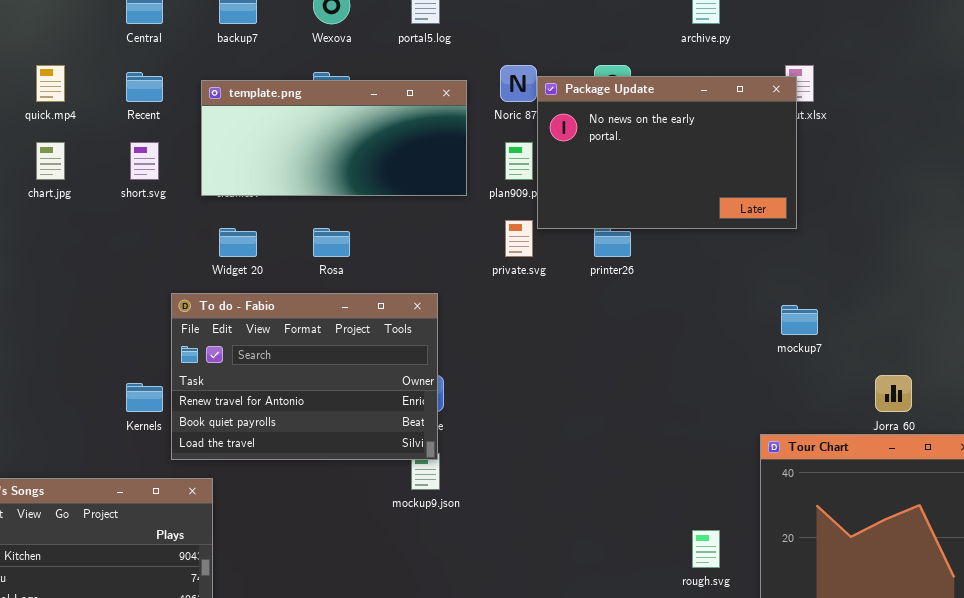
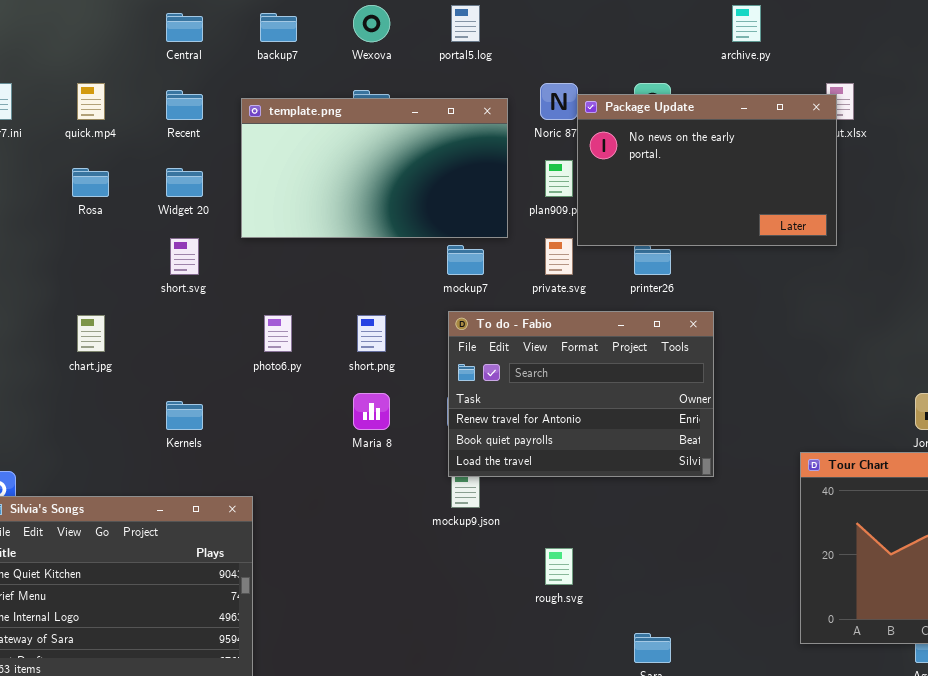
template.png: [201,80,467,196] -> [241,98,508,238], resized
chart.jpg: [36,142,65,180] -> [77,315,105,352], moved
short.svg: [130,142,159,180] -> [170,238,199,275], moved
Widget 20: [219,228,257,257] -> [166,168,203,197], moved
Rosa: [313,228,350,257] -> [72,168,109,197], moved
To do - Fabio: [171,293,438,460] -> [448,311,714,477], moved
mockup7: [781,305,818,335] -> [447,245,484,275], moved
rough.svg: [692,530,720,568] -> [545,548,573,585], moved

